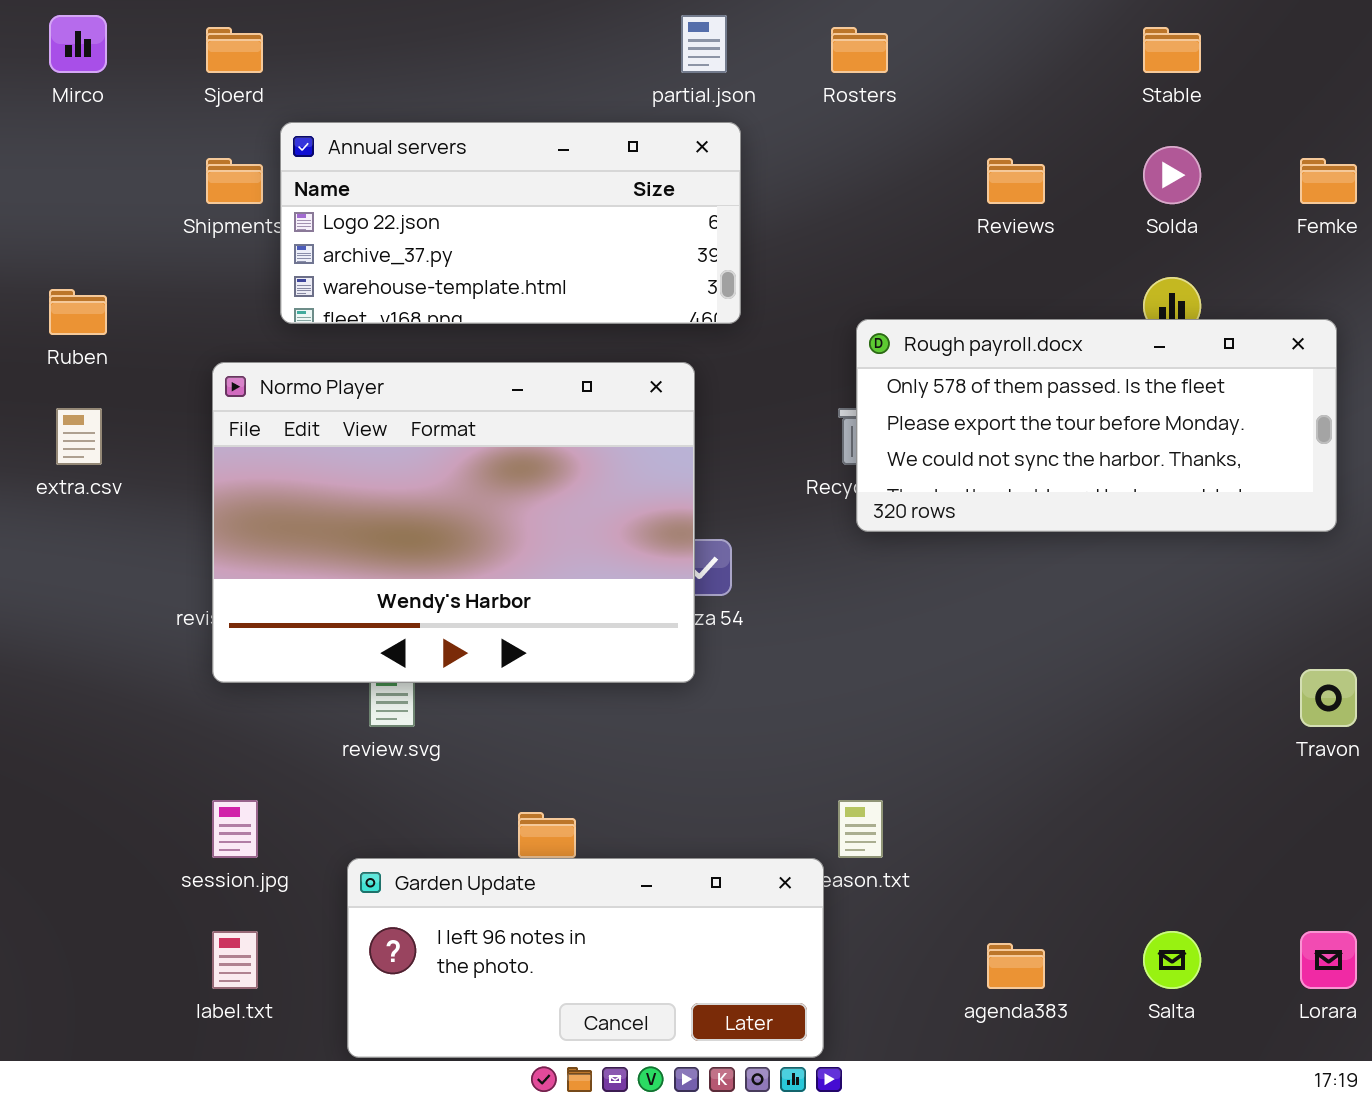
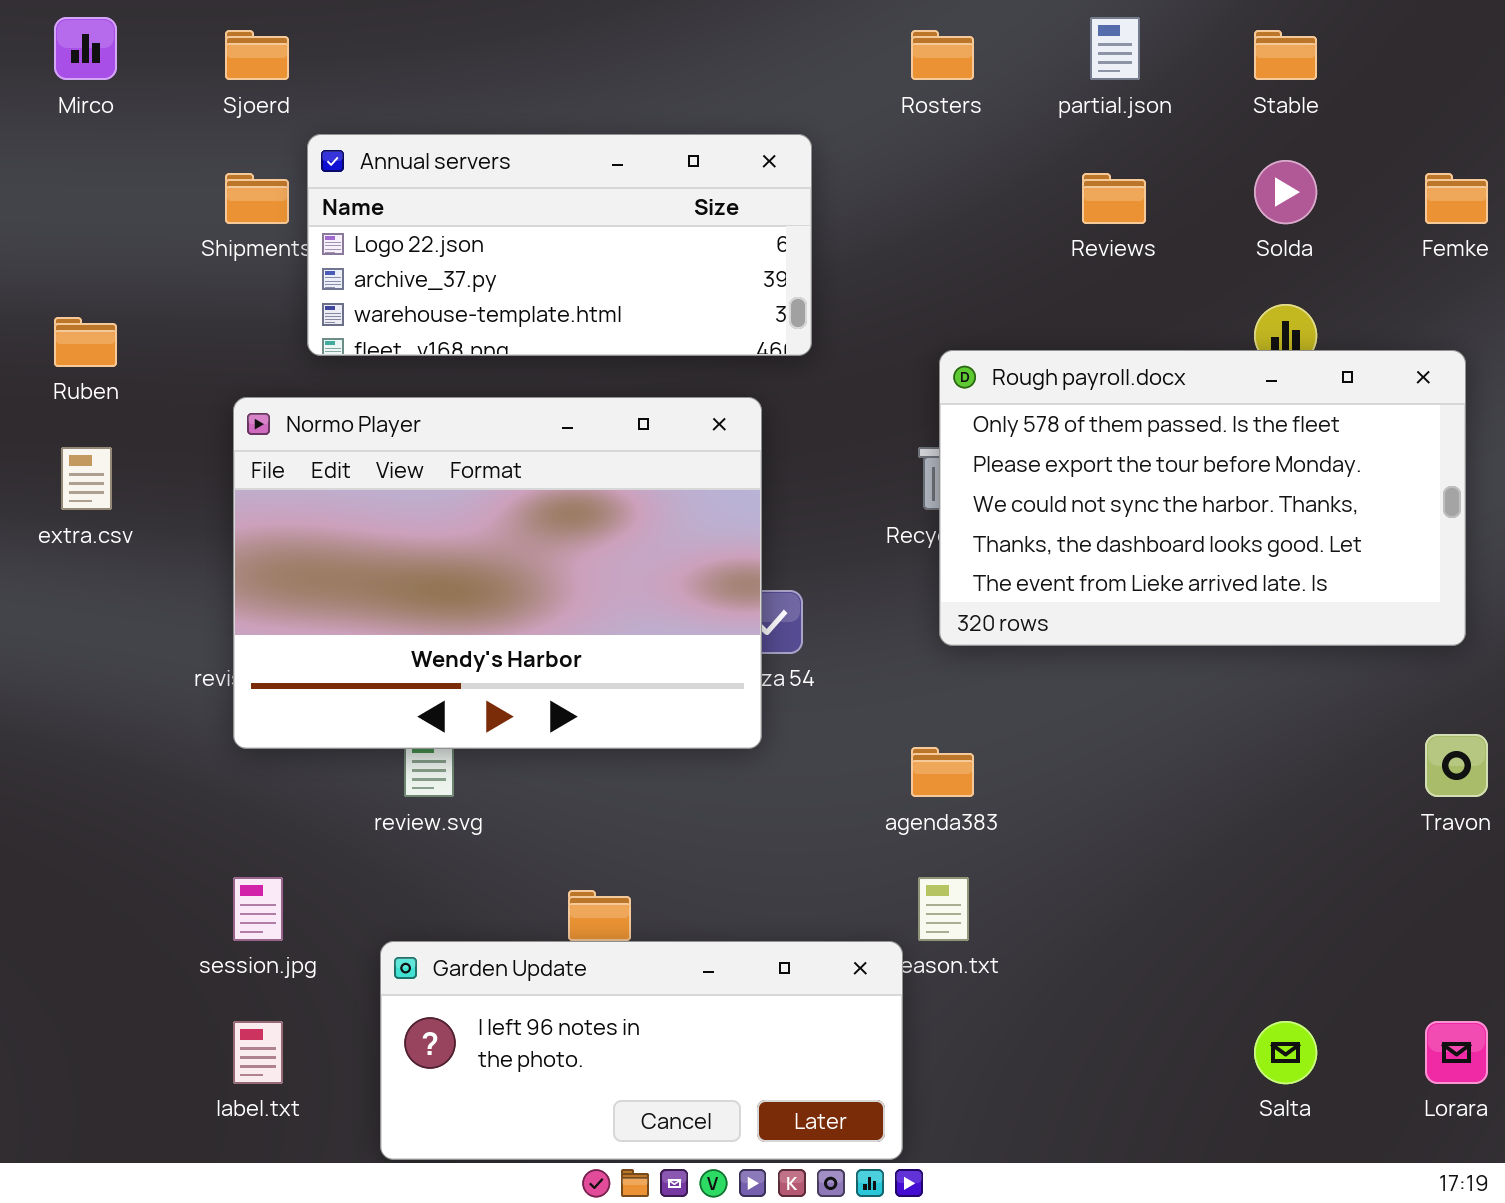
partial.json: [681,15,727,73] -> [1090,17,1140,80], moved
Rough payroll.docx: [856,319,1337,532] -> [939,350,1466,646], resized
agenda383: [987,943,1045,989] -> [911,747,974,797], moved

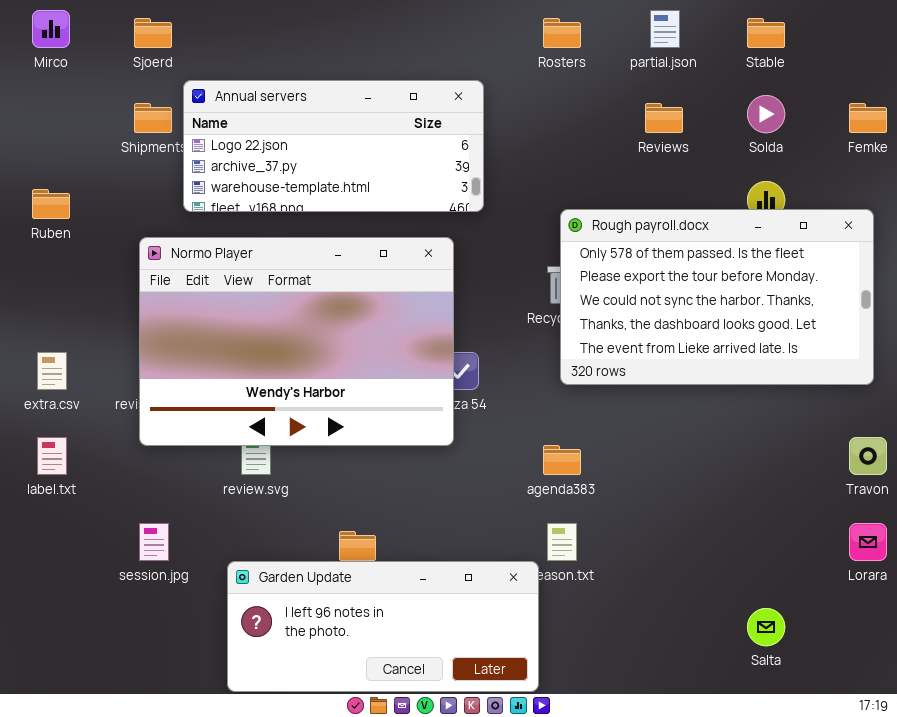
extra.csv: [61,447,112,510] -> [37,352,67,390], moved
label.txt: [233,1021,283,1084] -> [37,437,67,475], moved
Lorara: [1425,1021,1488,1084] -> [849,523,887,561], moved

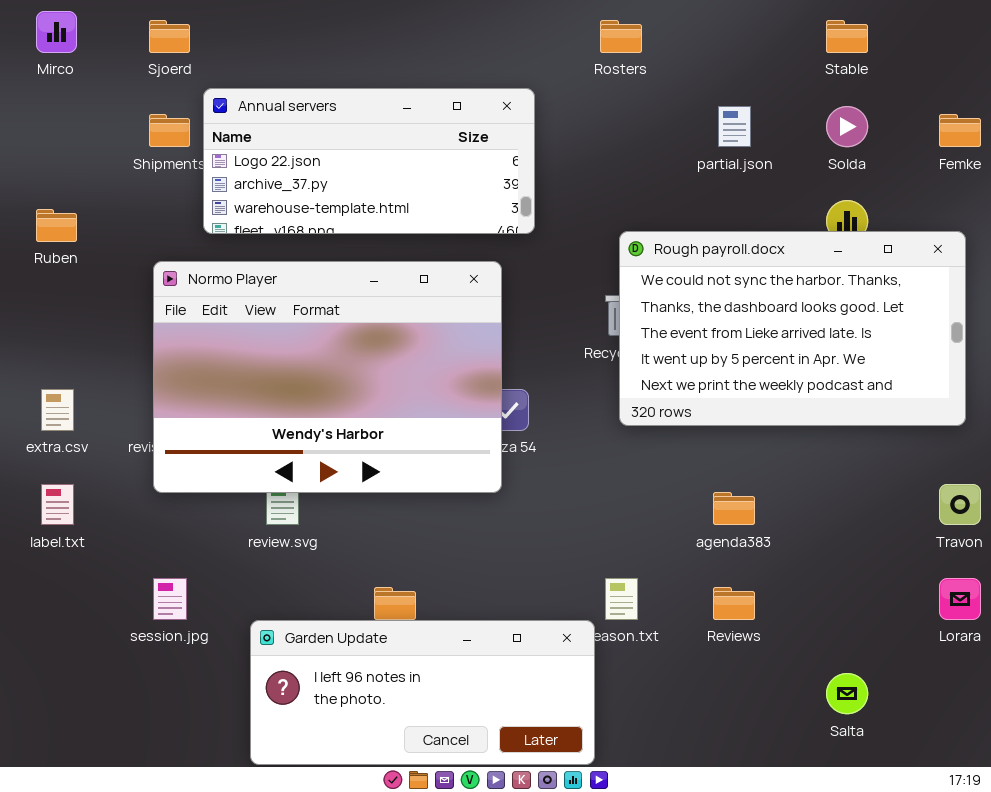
partial.json: [650,10,680,48] -> [718,106,751,147], moved
Reviews: [645,103,683,133] -> [713,587,755,620], moved
Rough payroll.docx: [560,209,874,385] -> [619,231,966,426], scrolled down 2 rows
agenda383: [543,445,581,475] -> [713,492,755,525], moved

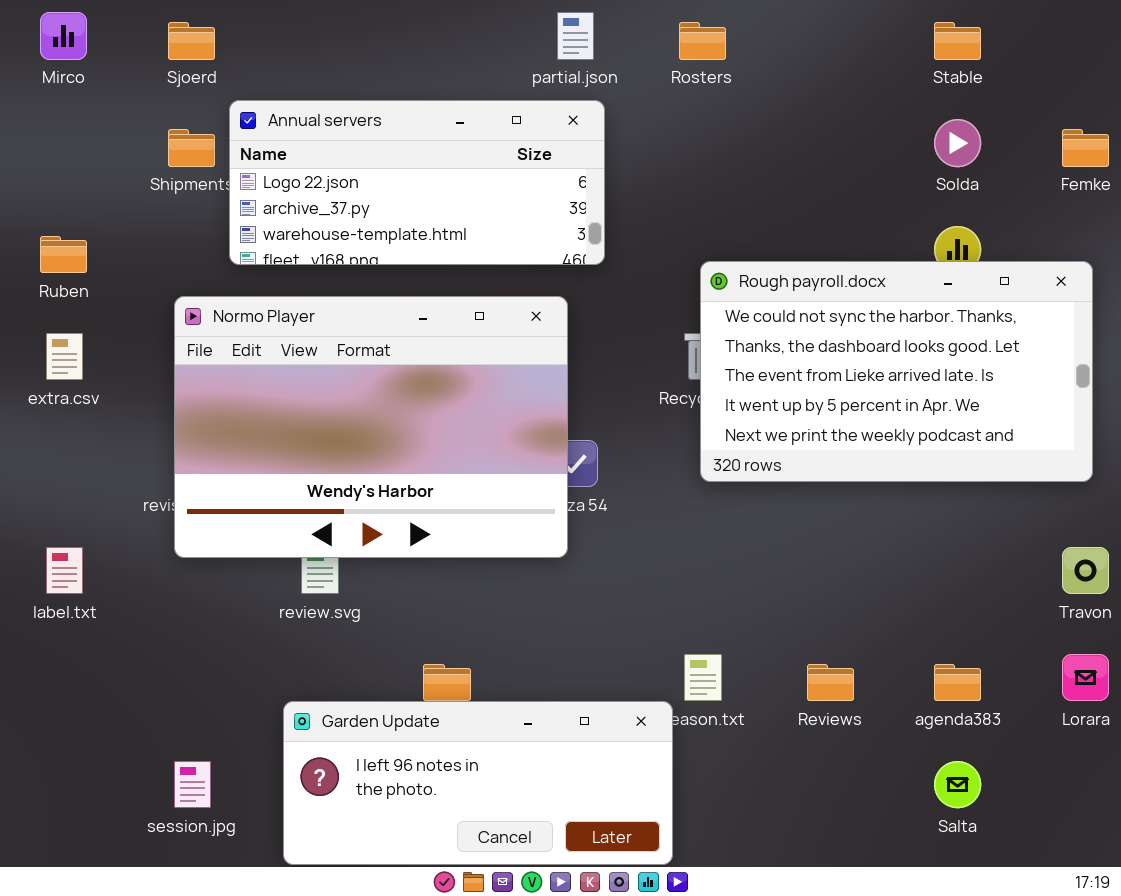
partial.json: [718,106,751,147] -> [557,12,594,60], moved
extra.csv: [41,389,74,431] -> [46,333,83,380], moved
agenda383: [713,492,755,525] -> [934,664,981,701], moved
session.jpg: [153,578,187,620] -> [174,761,211,808], moved

